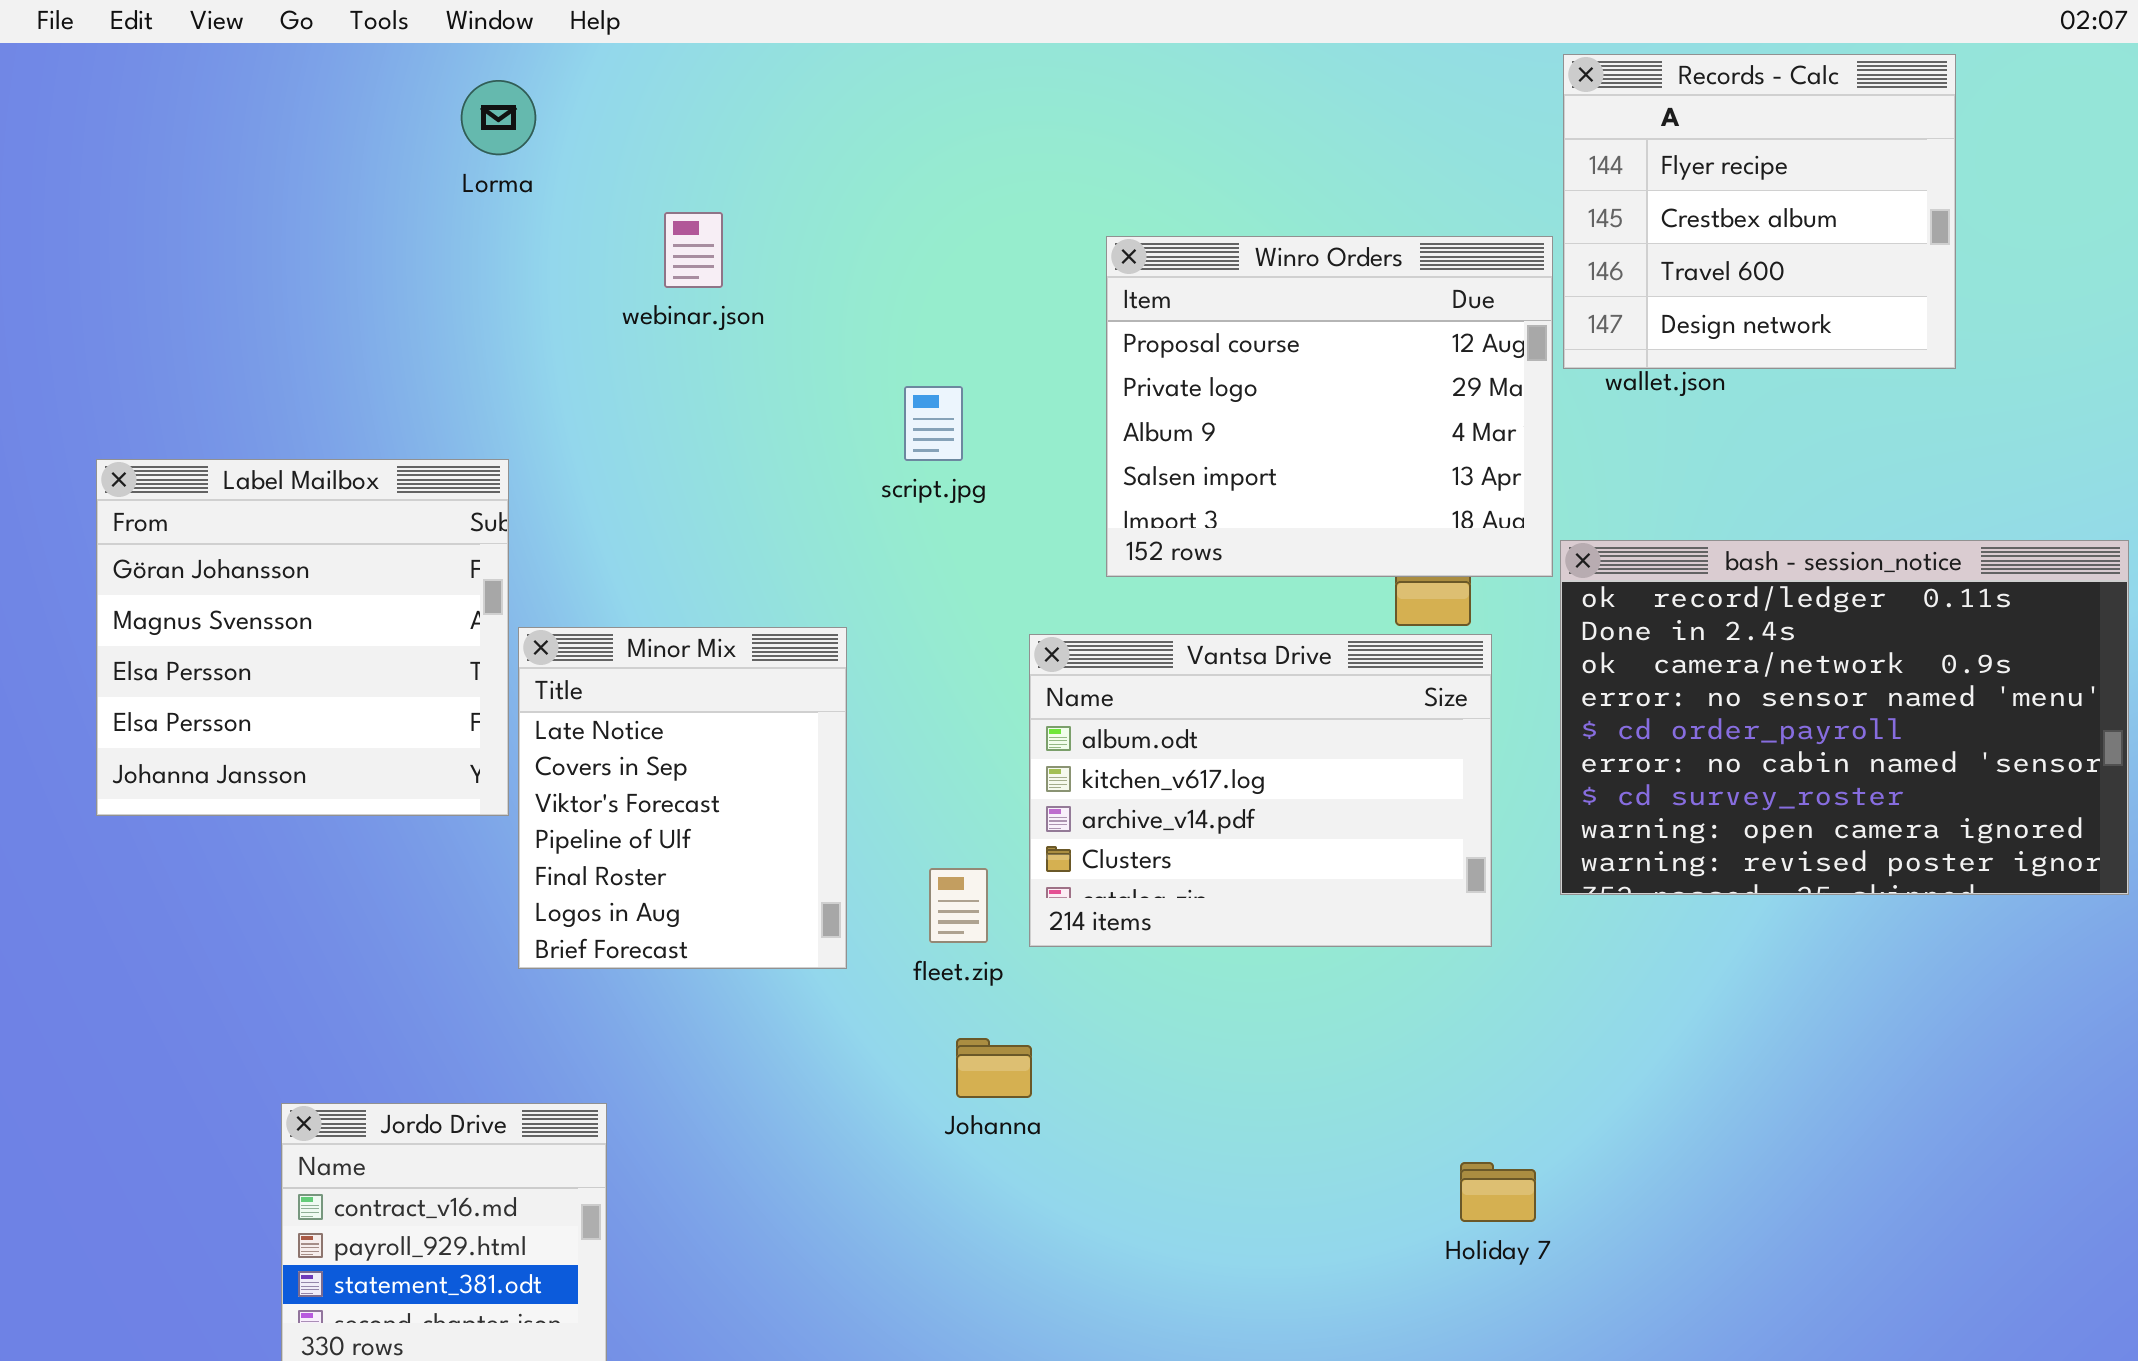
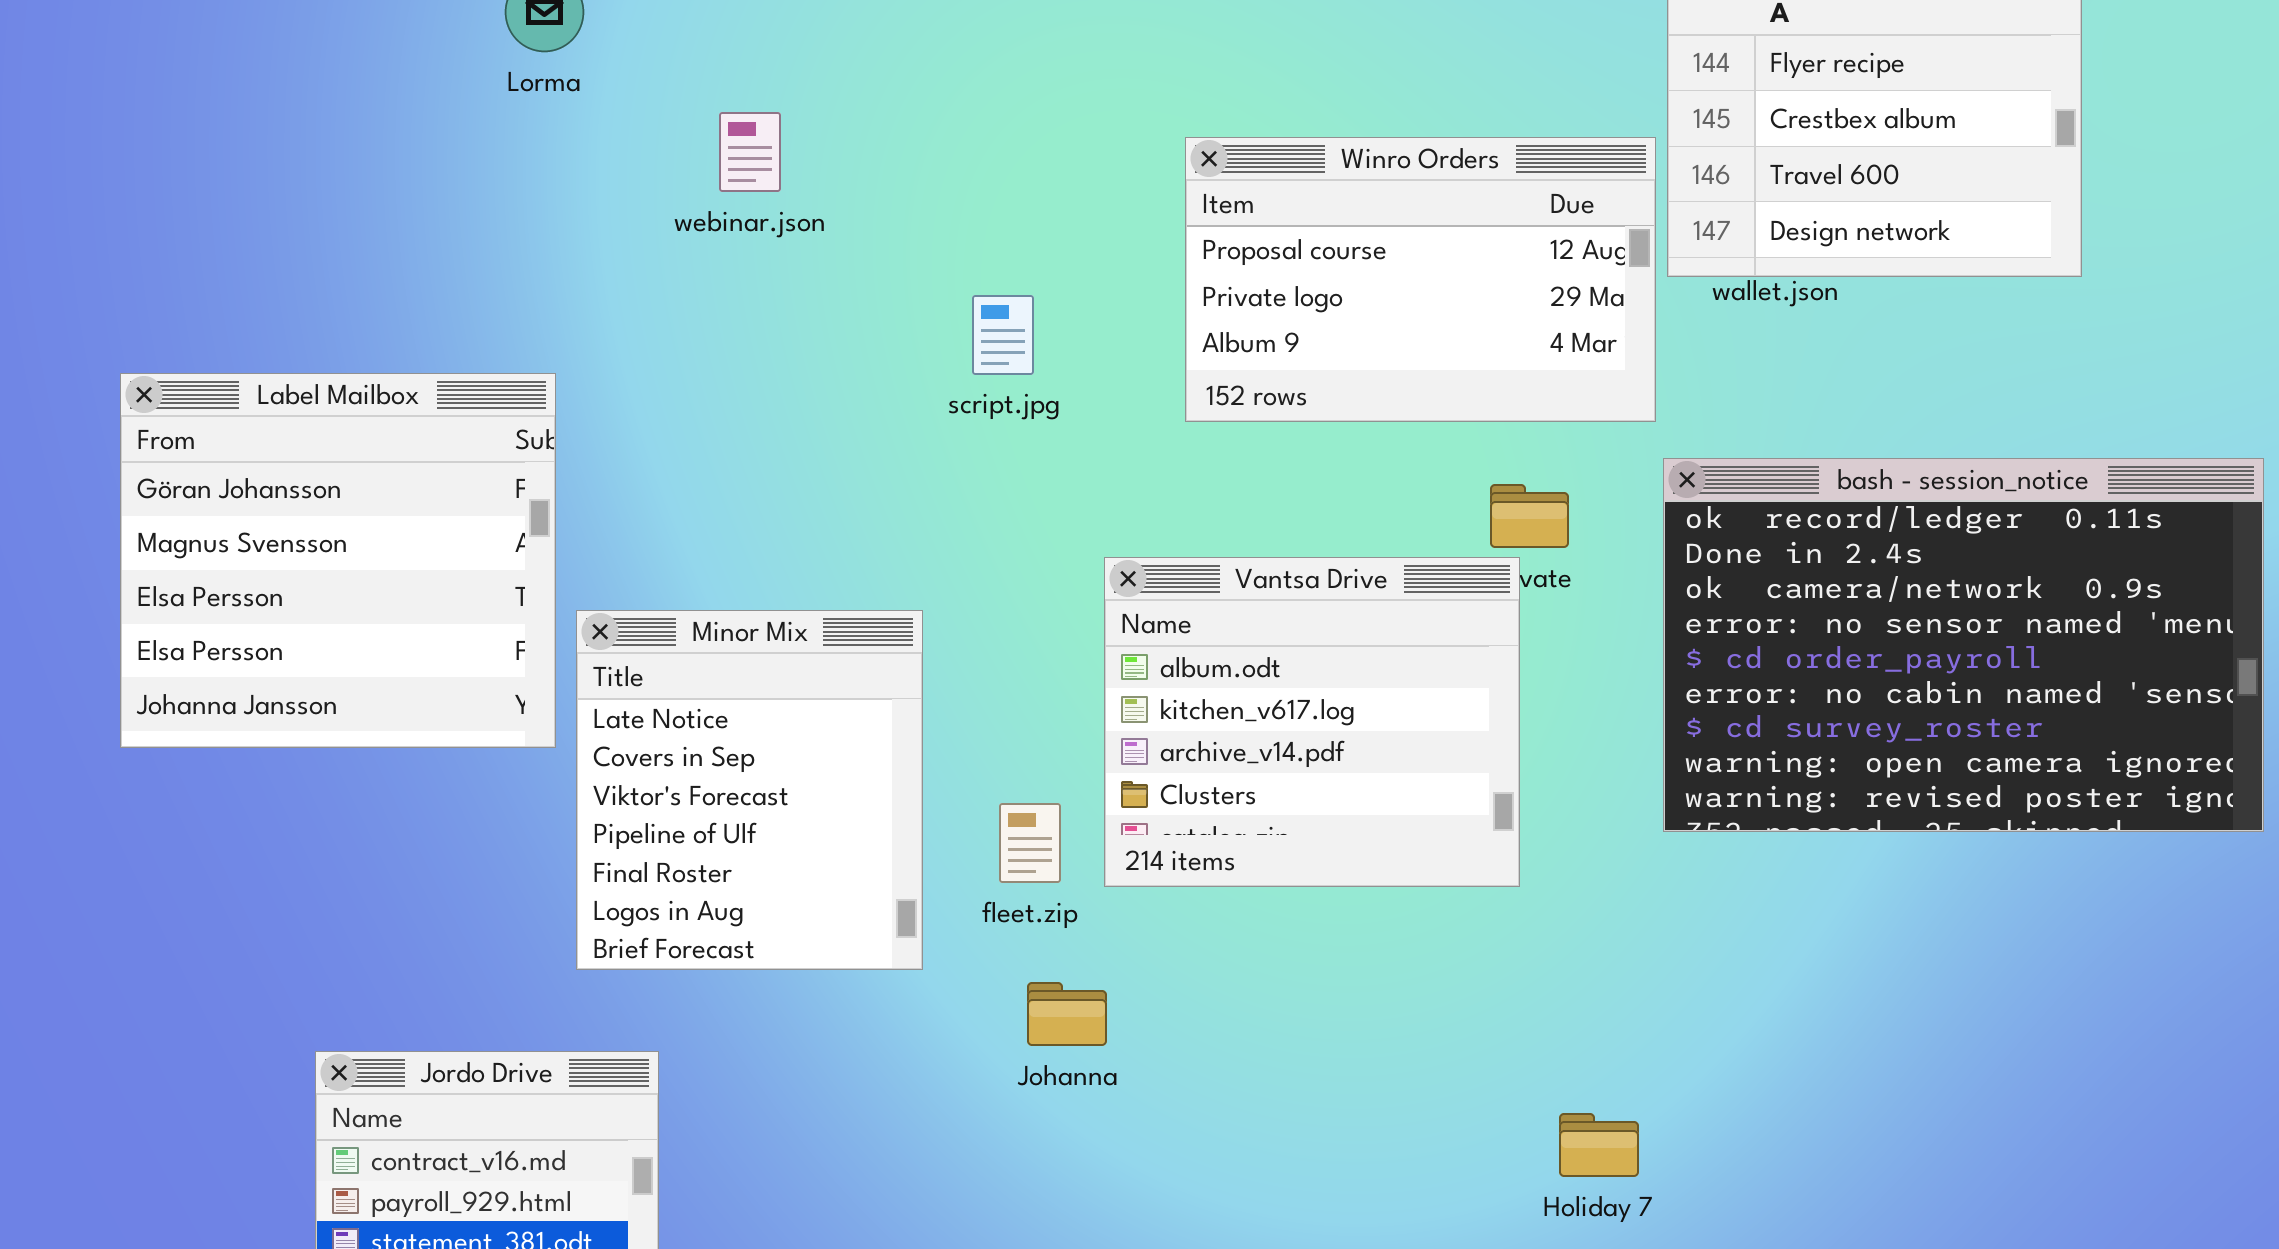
Winro Orders: [1106,236,1553,577] -> [1185,137,1656,422], resized
Minor Mix: [518,627,847,969] -> [576,610,923,970], moved
Vantsa Drive: [1029,634,1492,947] -> [1104,557,1520,887], resized

